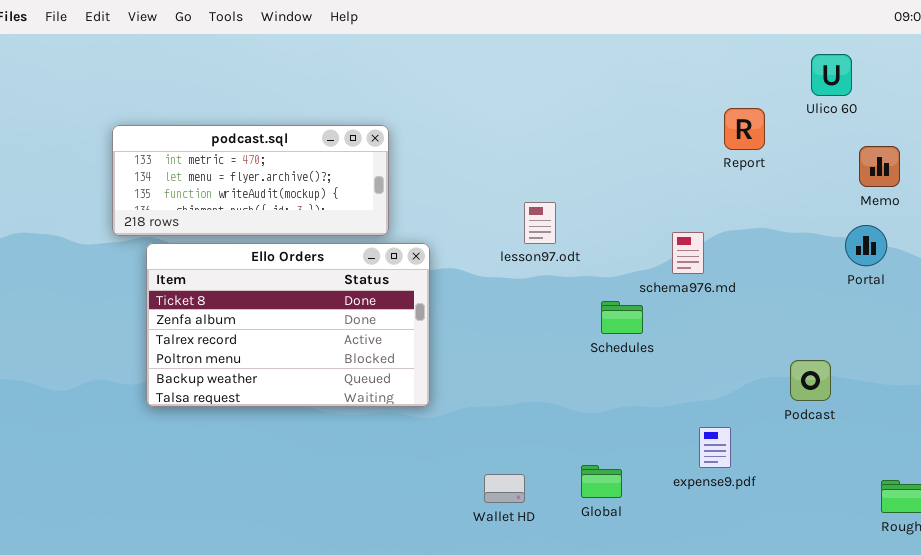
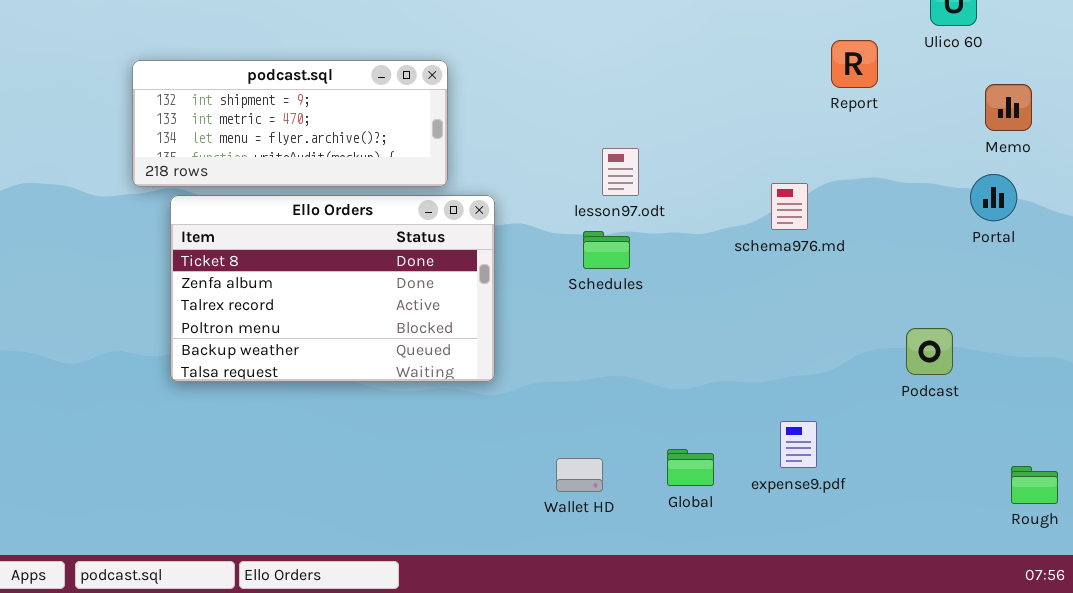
podcast.sql: [112,125,389,236] -> [132,60,448,187], scrolled up 1 row
Schedules: [601,301,643,334] -> [583,231,630,269], moved
expense9.pdf: [699,427,731,468] -> [780,421,817,468], moved

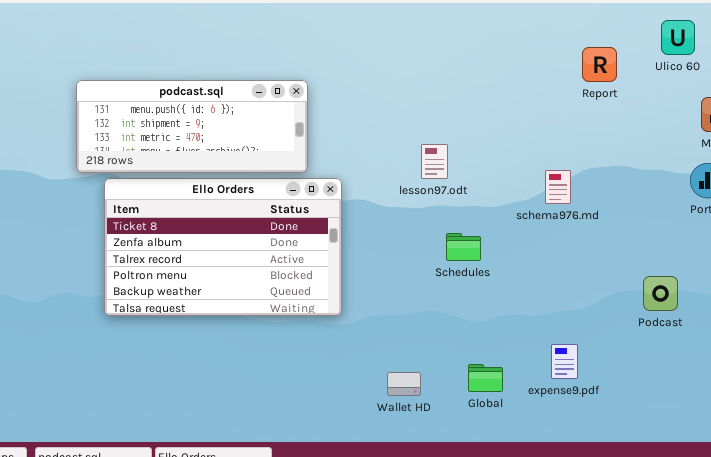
Report: [831,40,878,88] -> [582,47,617,82], moved
podcast.sql: [132,60,448,187] -> [76,80,308,173], scrolled up 1 row
Schedules: [583,231,630,269] -> [446,233,481,261], moved

